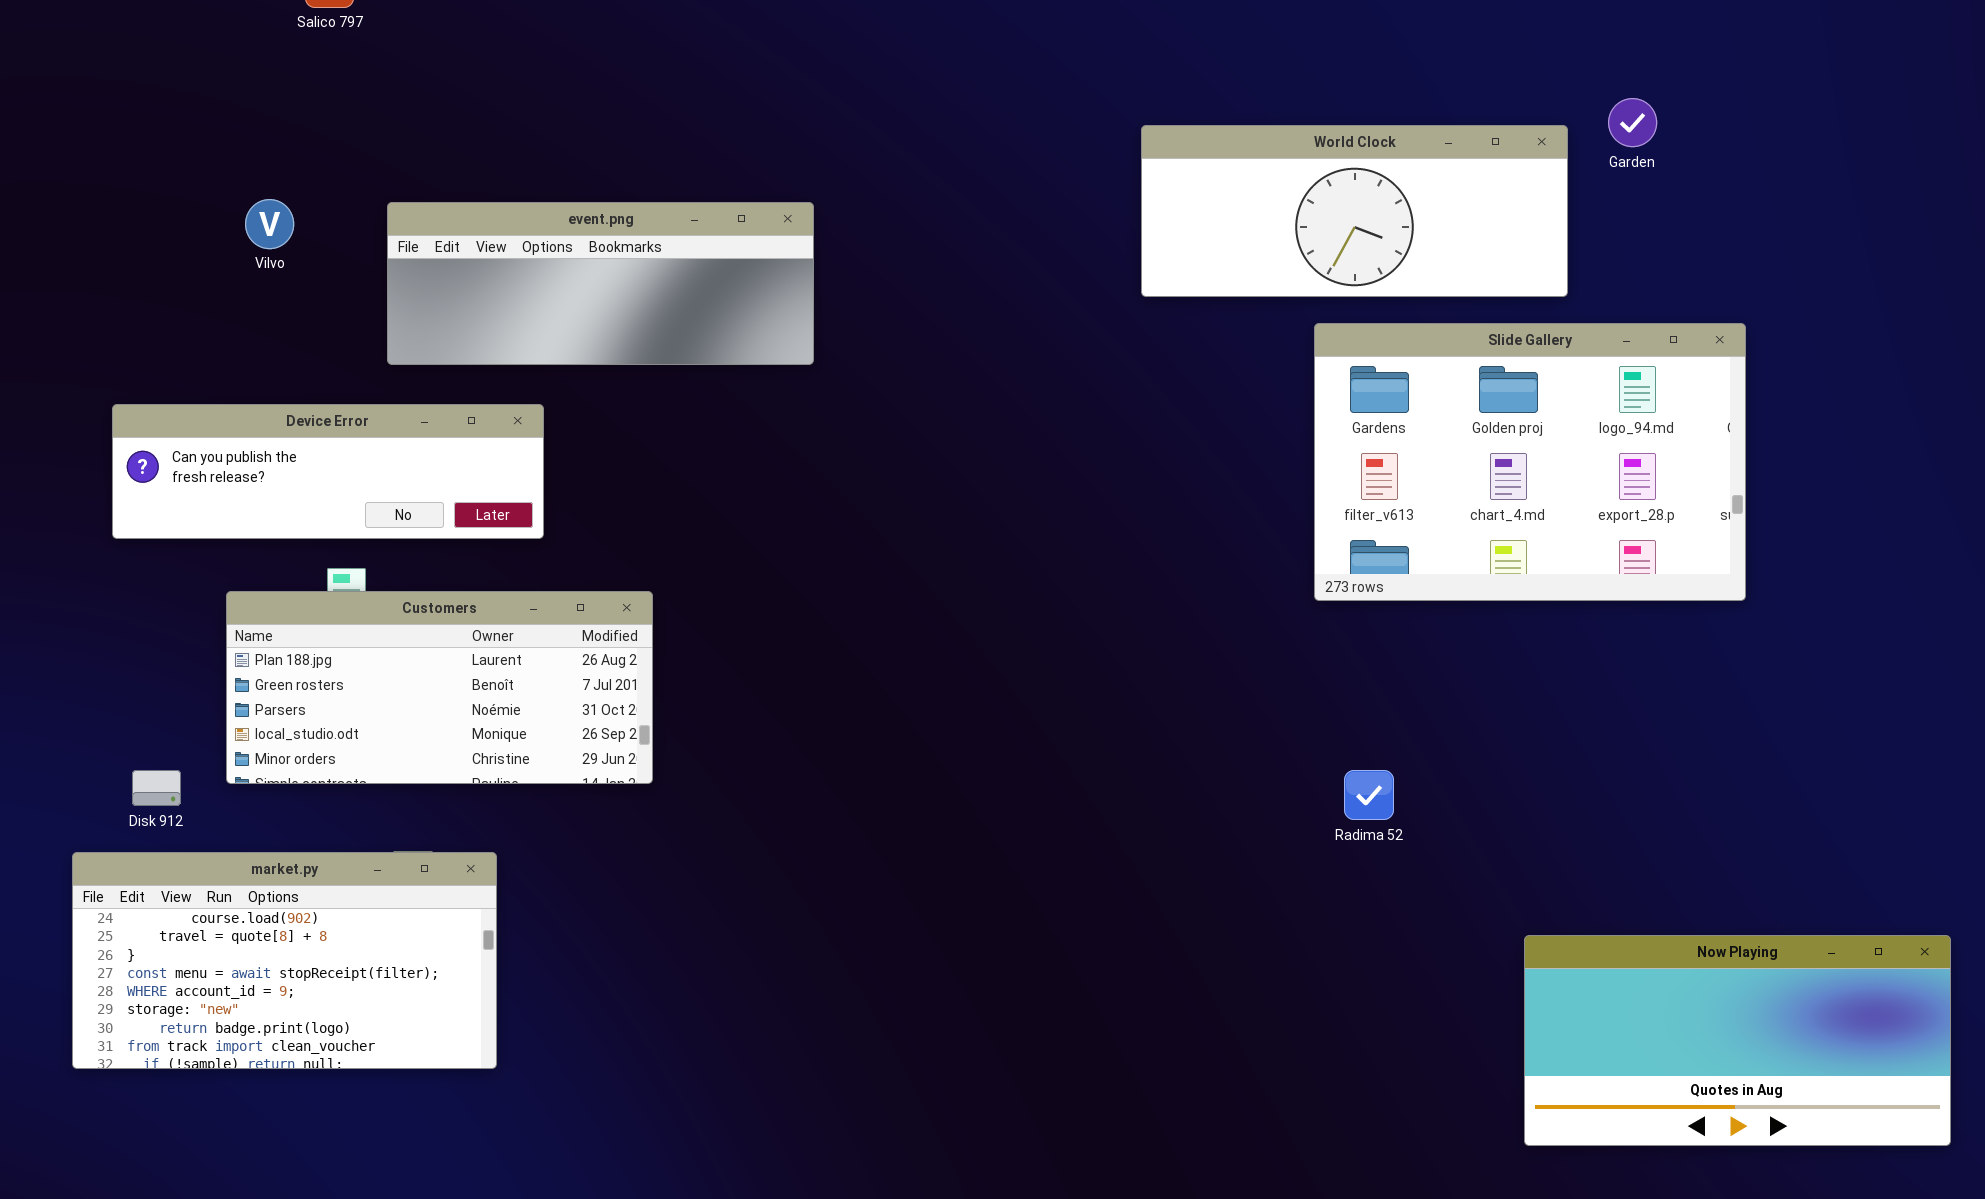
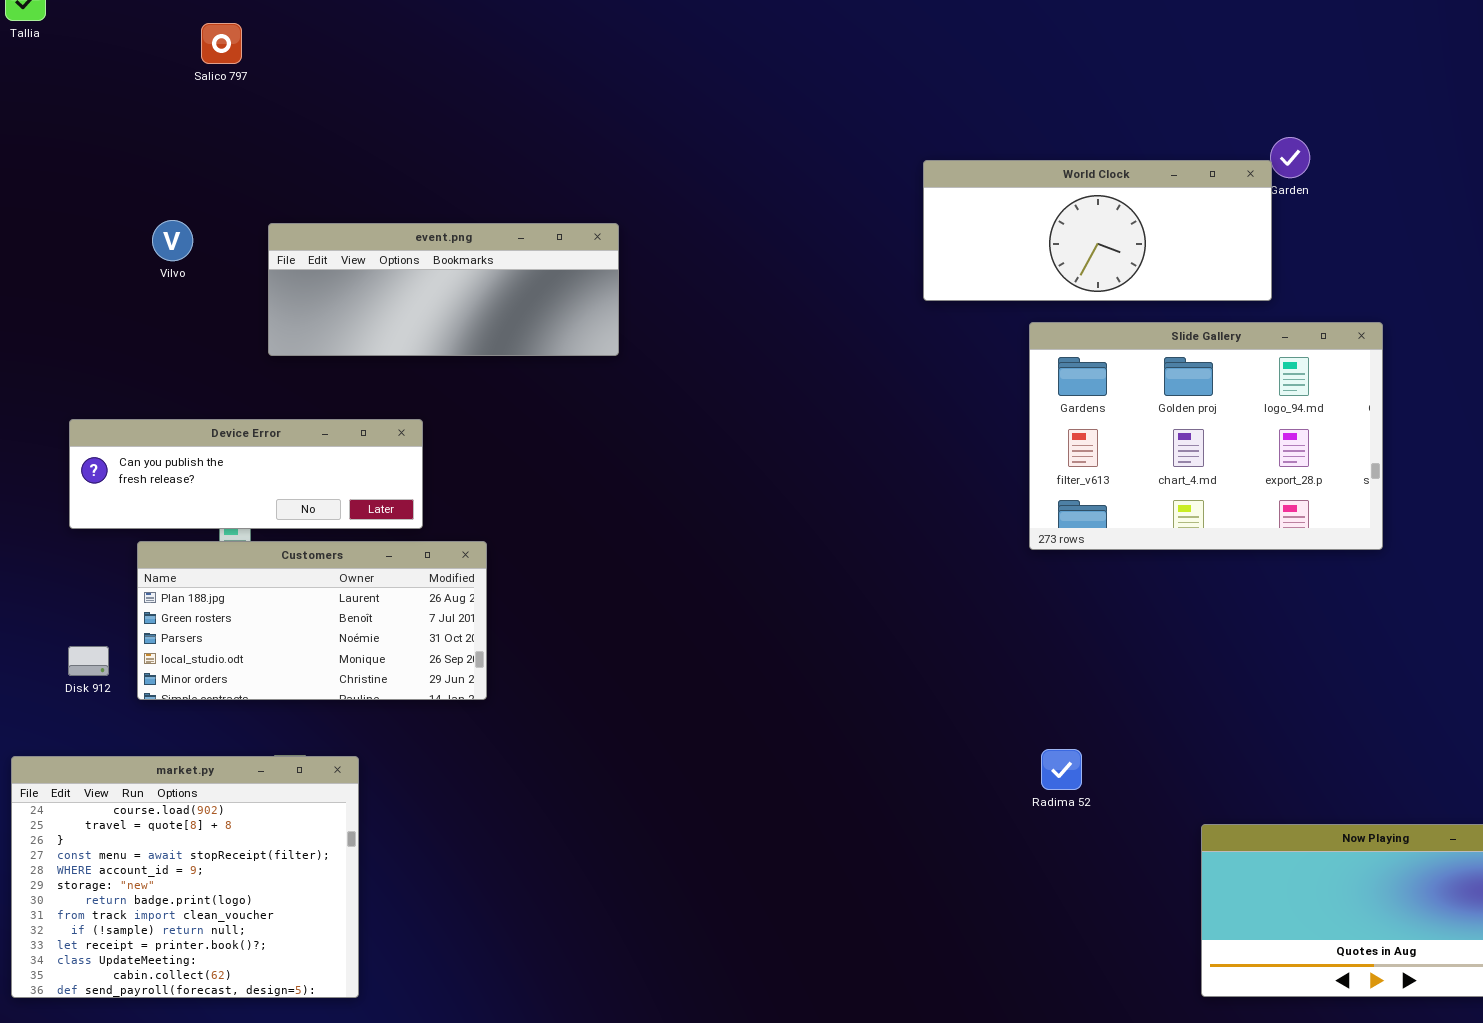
World Clock: [1141,125,1568,297] -> [923,160,1272,301], moved
Device Error: [112,404,544,539] -> [69,419,423,529], moved
Disk 912: [132,770,181,806] -> [68,646,109,676], moved
Radima 52: [1344,770,1394,820] -> [1041,749,1082,790], moved
market.py: [72,852,497,1069] -> [11,756,359,998], resized

